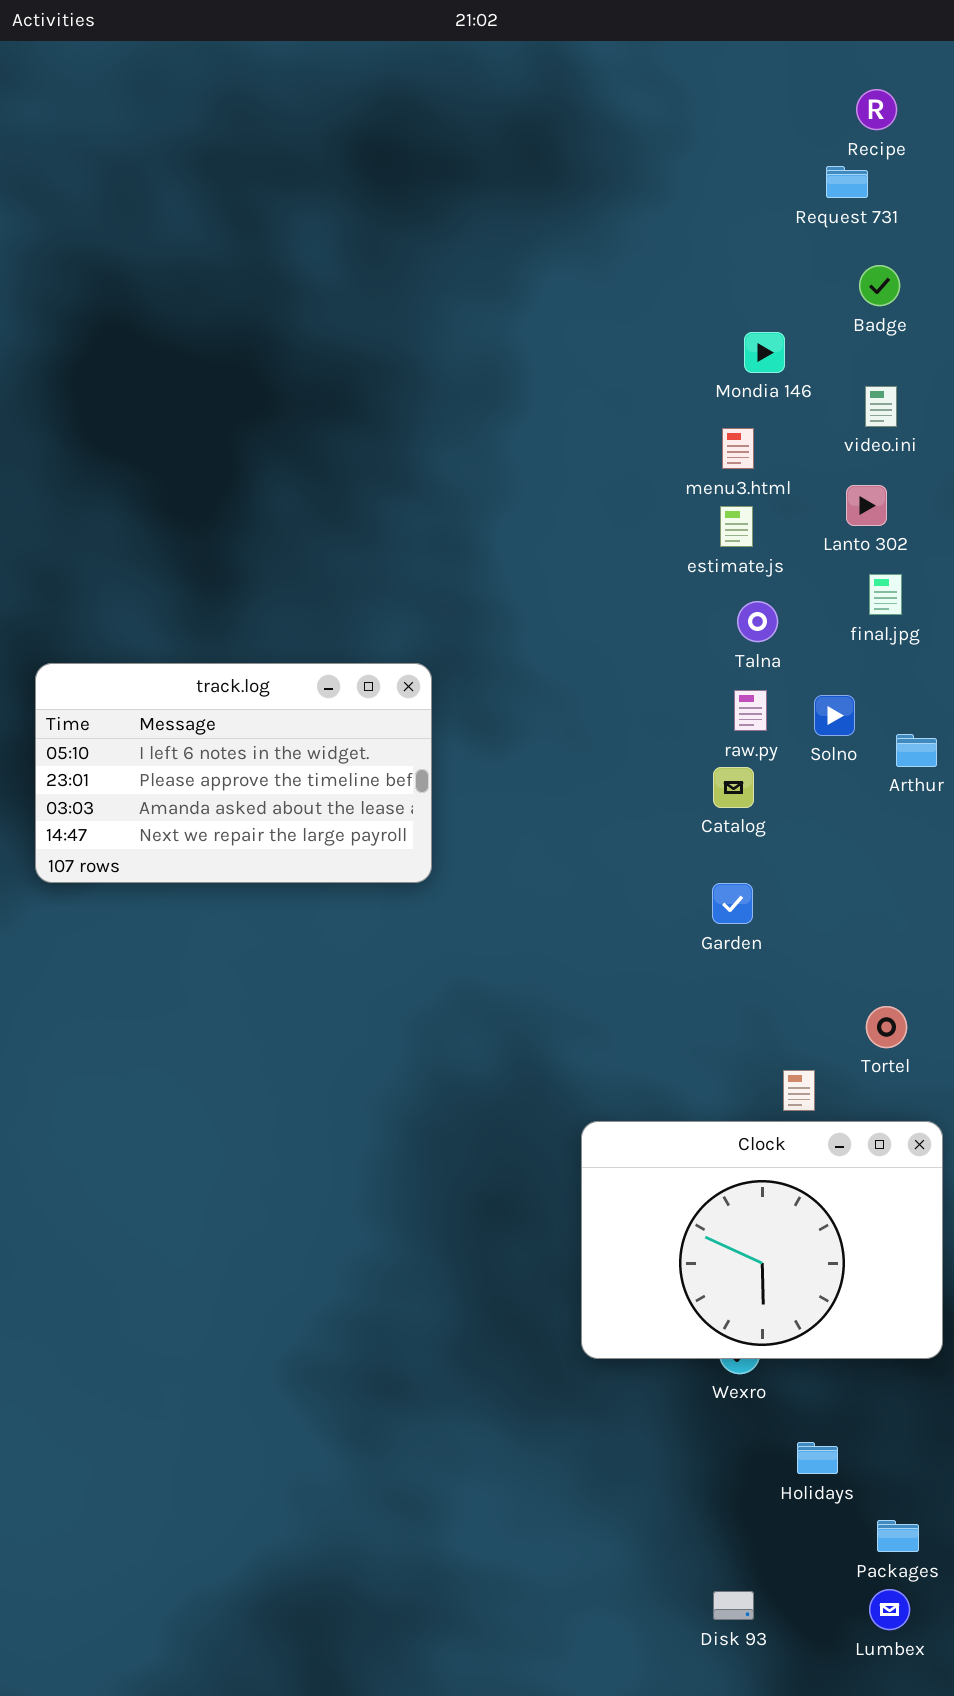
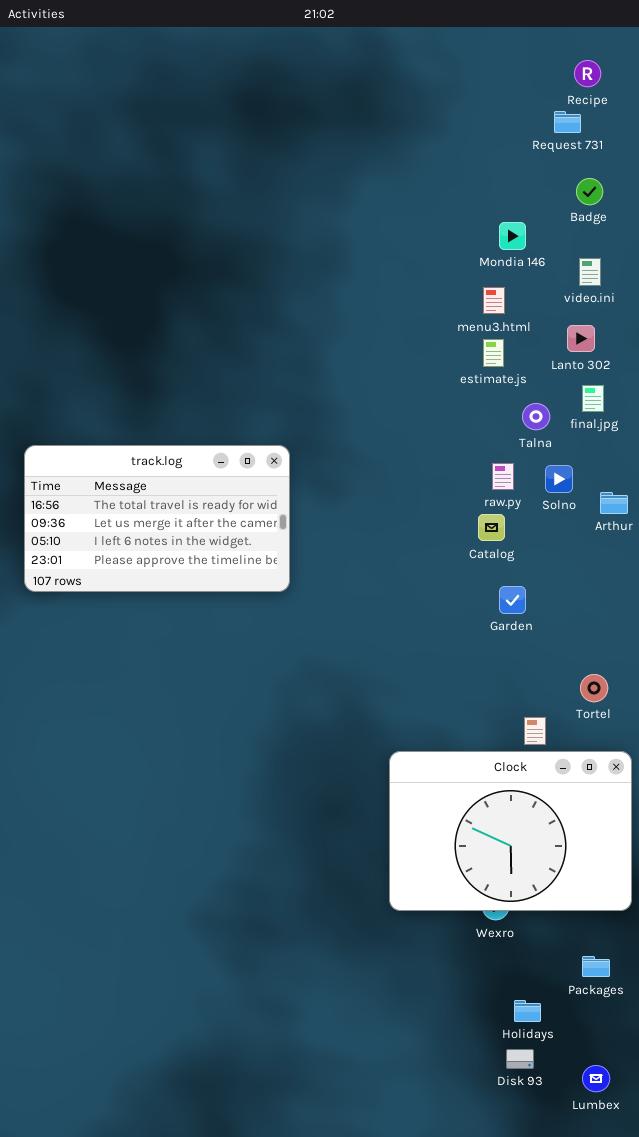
Talna: [737,601,778,642] -> [522,403,550,430], moved
track.log: [35,663,432,883] -> [24,445,290,592], scrolled up 2 rows
Garden: [712,883,753,924] -> [499,586,526,614], moved
Holidays: [797,1442,838,1474] -> [514,1000,541,1022], moved
Packages: [877,1520,919,1552] -> [582,956,610,977], moved
Disk 93: [713,1591,754,1620] -> [506,1049,534,1069], moved

